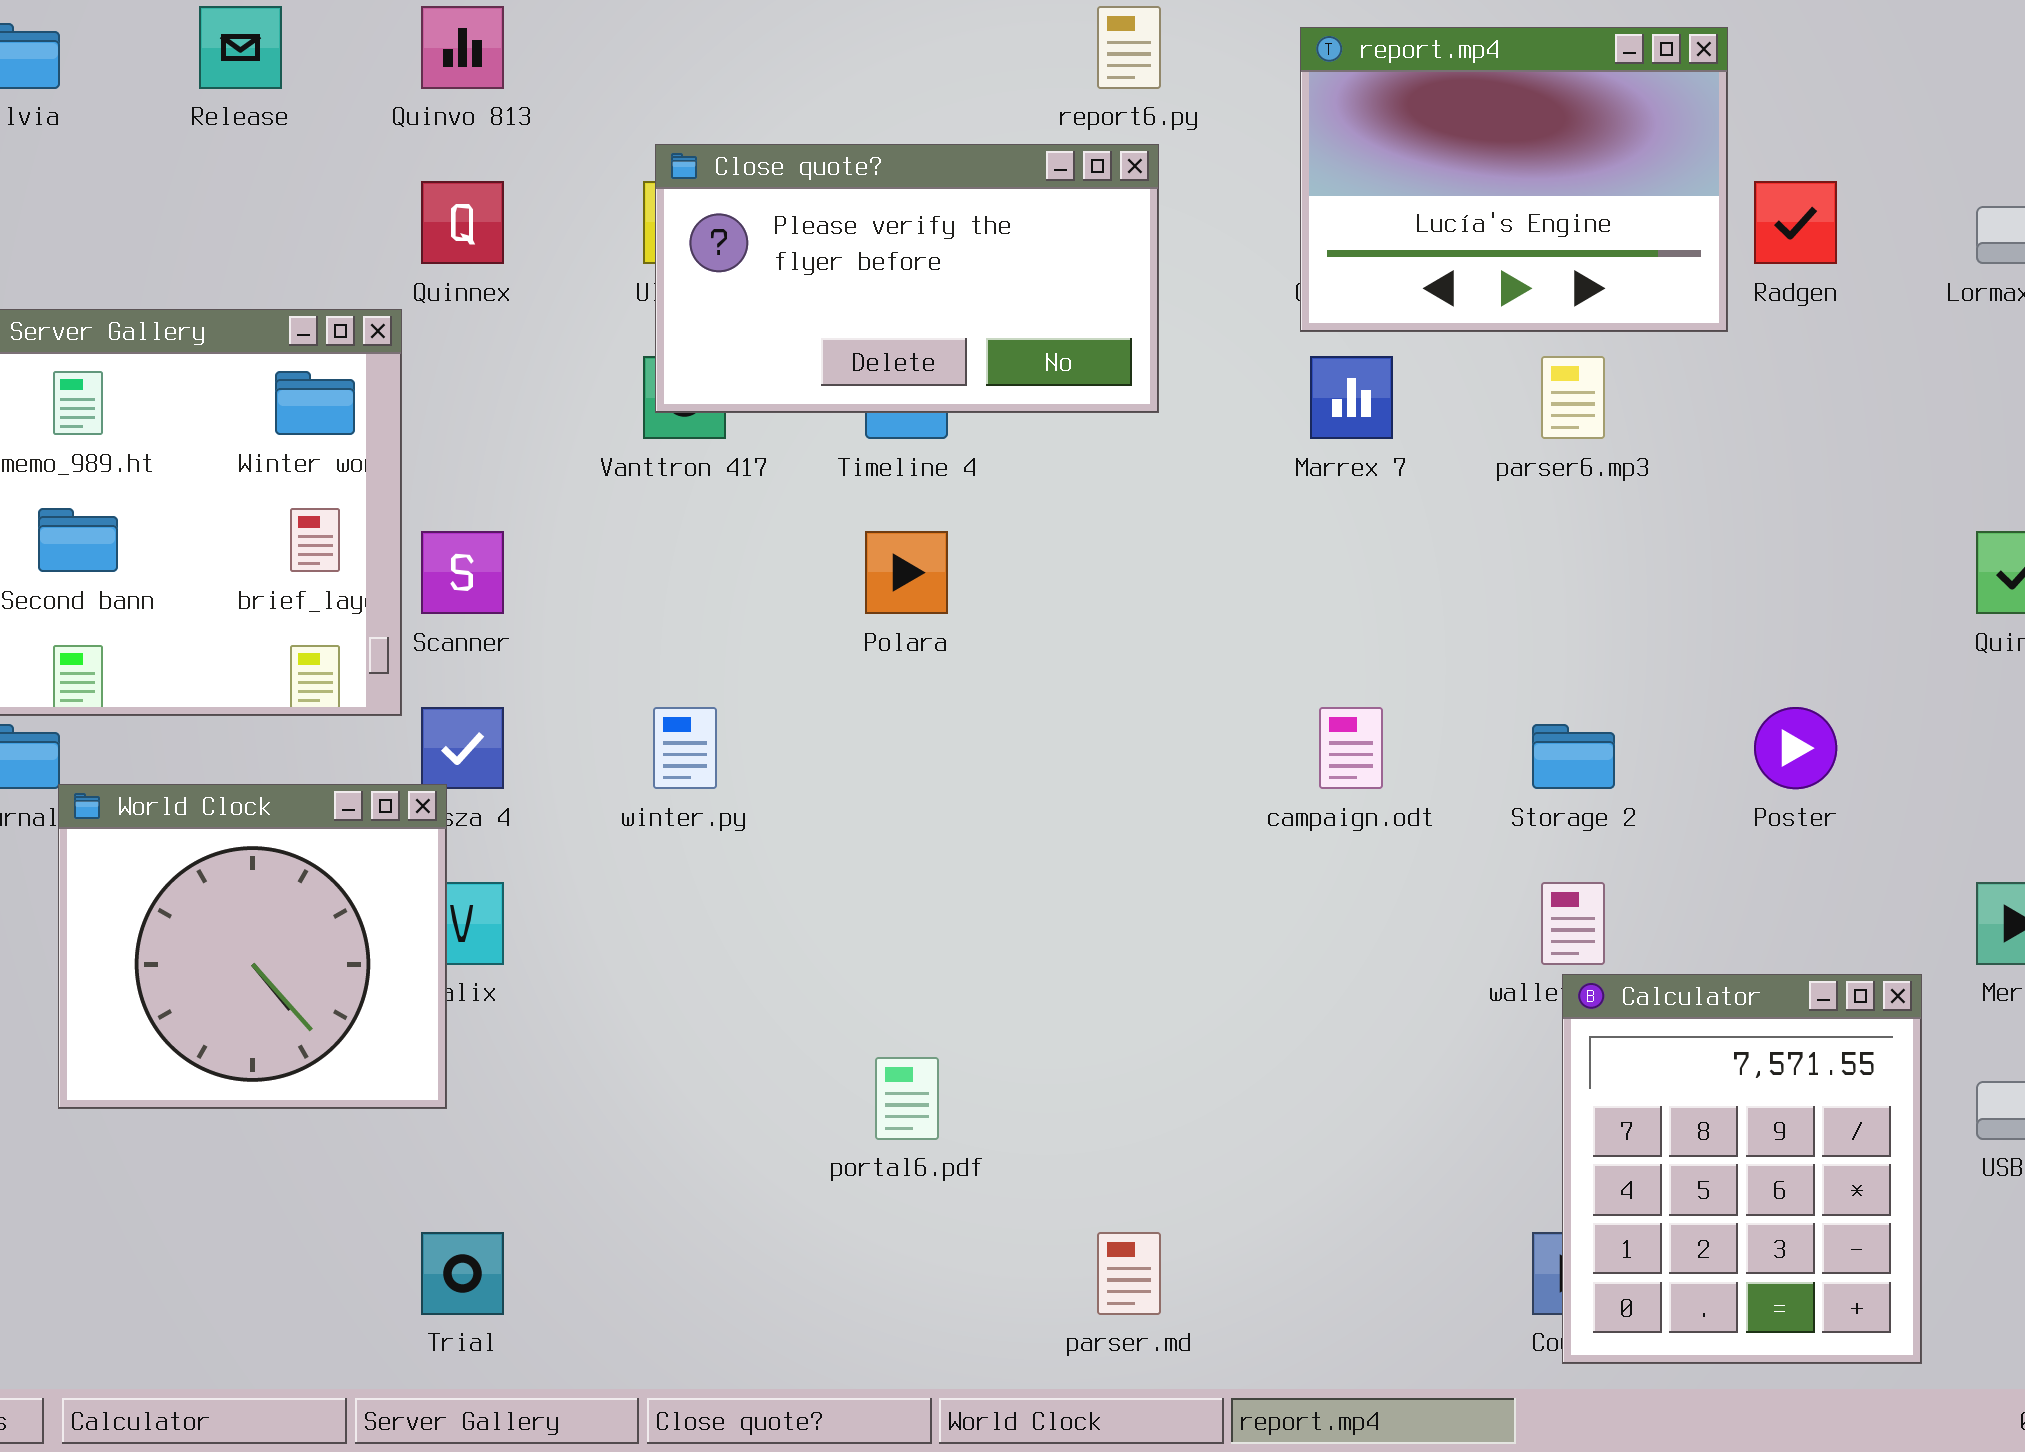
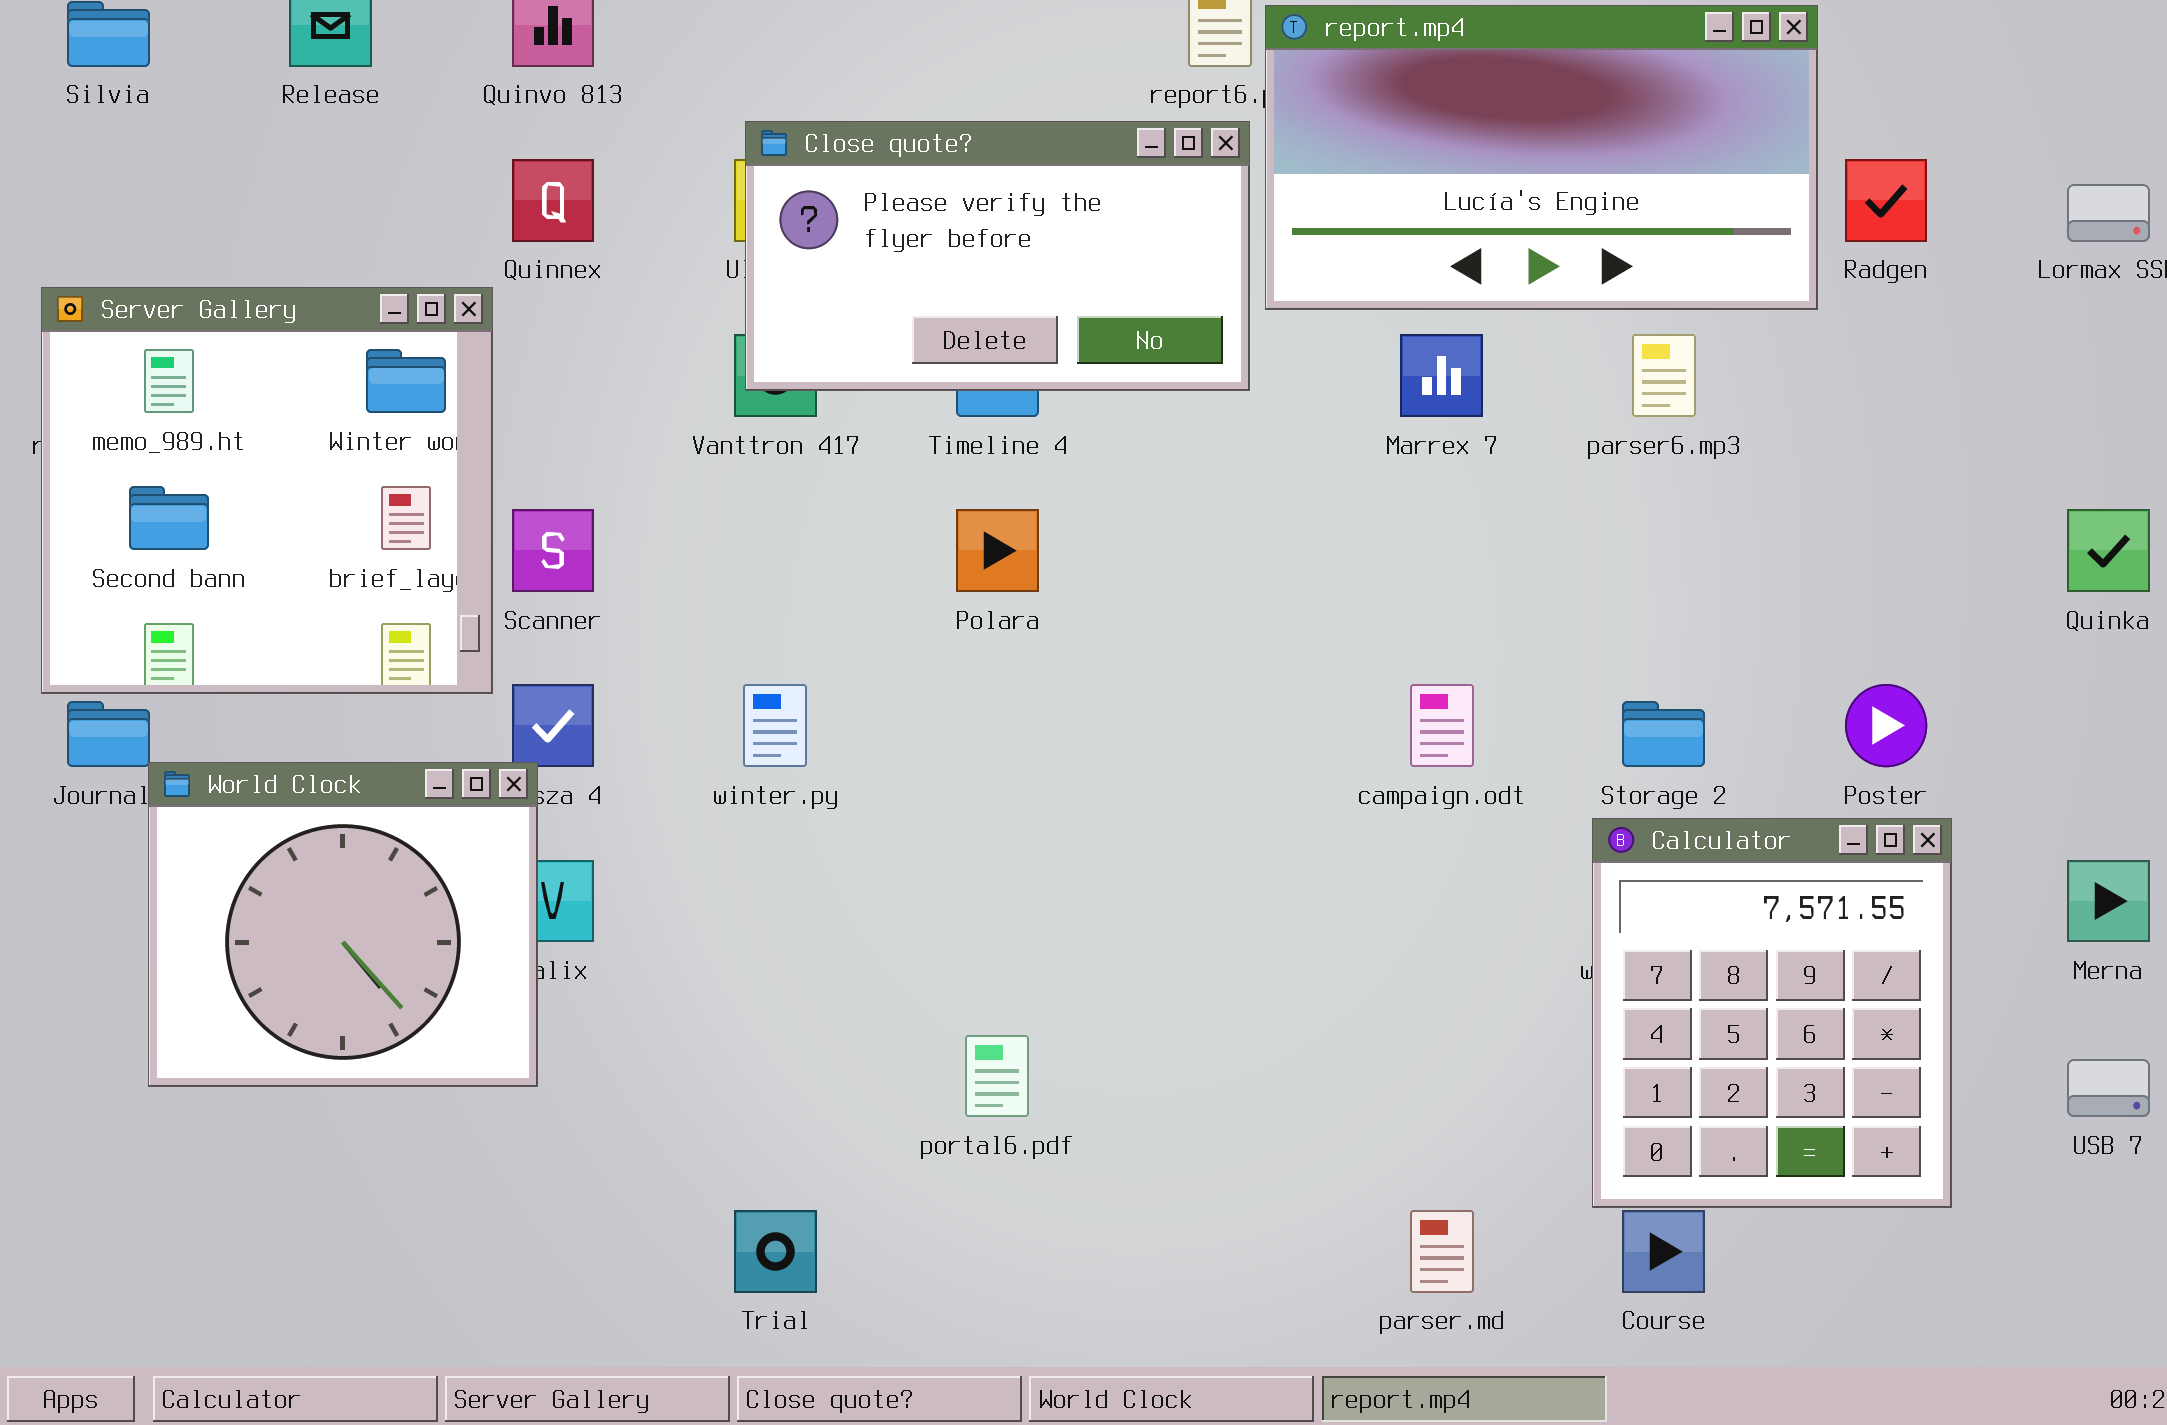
report.mp4: [1300,27,1728,332] -> [1265,5,1818,310], resized
Calculator: [1562,974,1922,1364] -> [1592,818,1952,1208], moved
Trial: [421,1232,504,1315] -> [734,1210,817,1293], moved
parser.md: [1097,1232,1161,1315] -> [1410,1210,1474,1293], moved

